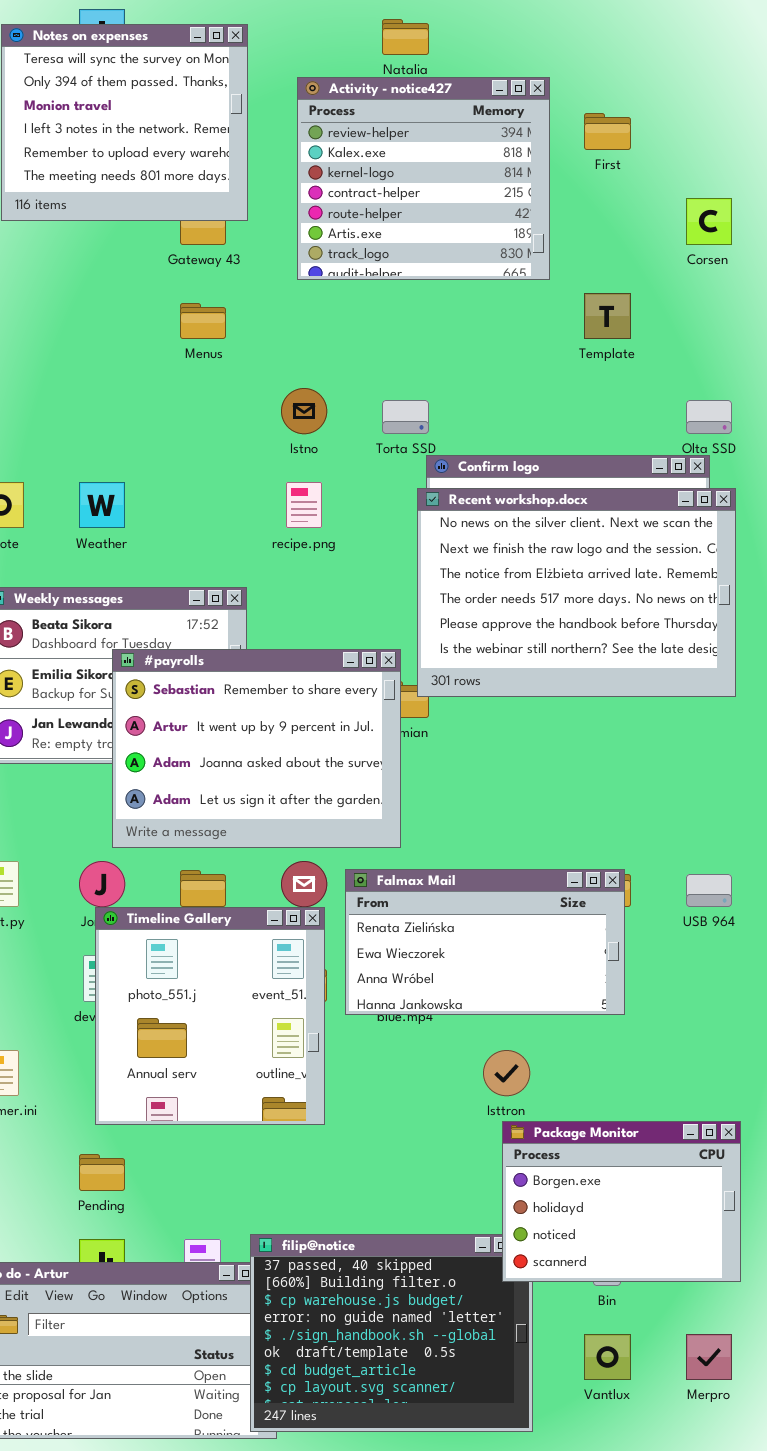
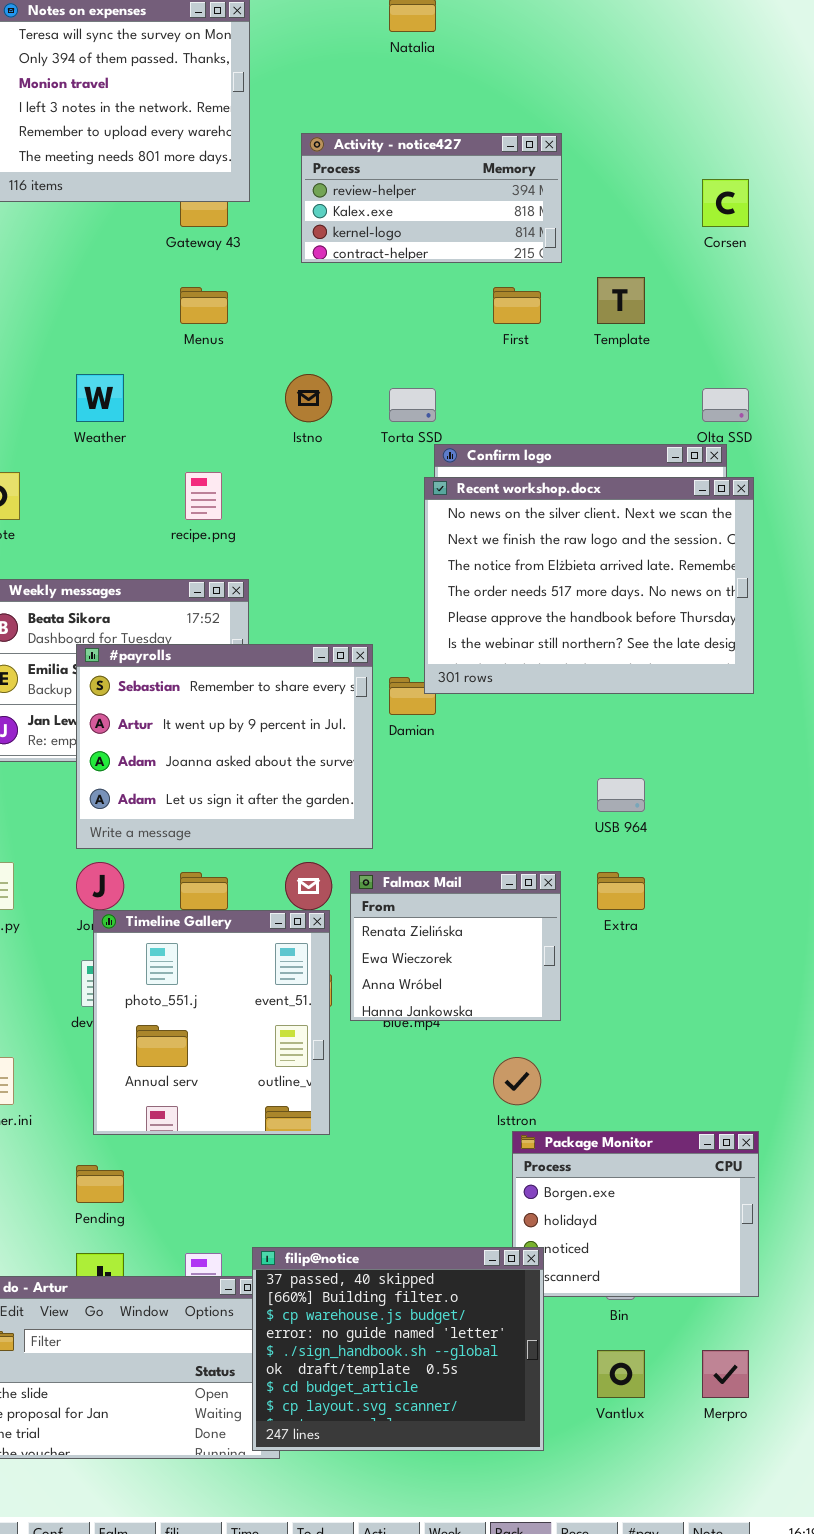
Activity - notice427: [297,77,550,280] -> [301,133,562,263], resized
First: [584,113,631,150] -> [493,287,541,324], moved
Weather: [79,482,125,528] -> [76,374,124,422], moved
recipe.png: [286,482,322,528] -> [185,472,222,520], moved
#payrolls: [112,649,401,848] -> [76,644,373,849], moved
Falmax Mail: [345,869,625,1015] -> [350,871,561,1021], resized
USB 964: [686,874,732,907] -> [597,778,645,812], moved
filip@notice: [250,1234,533,1432] -> [252,1247,544,1451], raised

